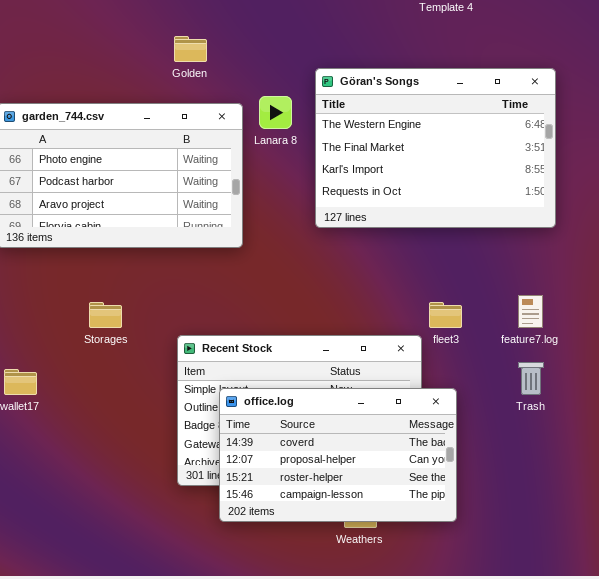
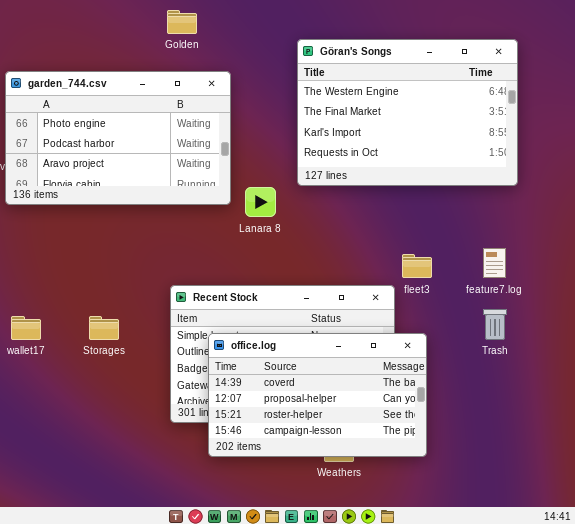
Lanara 8: [259,96,292,129] -> [245,187,276,217], moved
Storages: [89,302,122,328] -> [89,316,119,340], moved

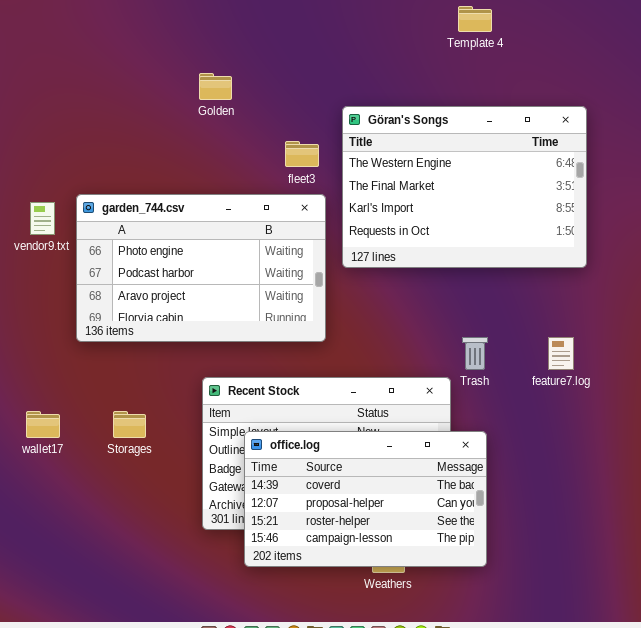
garden_744.csv: [5,71,231,205] -> [76,194,326,342], moved
fleet3: [402,254,432,278] -> [285,141,319,167], moved
Trash: [483,309,507,340] -> [462,337,488,370], moved

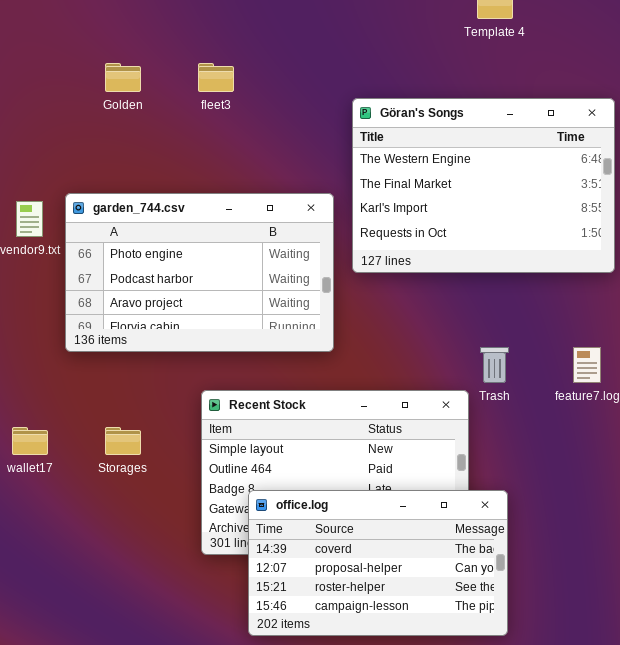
Golden: [199,73,232,100] -> [105,63,141,92], moved
fleet3: [285,141,319,167] -> [198,63,234,92], moved
office.log: [244,431,487,567] -> [248,490,508,636], moved

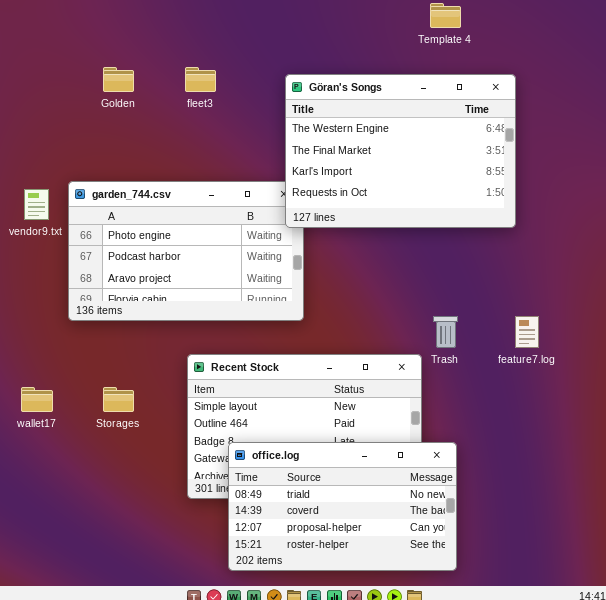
Göran's Songs: [352,98,615,273] -> [285,74,516,228], moved
office.log: [248,490,508,636] -> [228,442,457,571], scrolled up 1 row

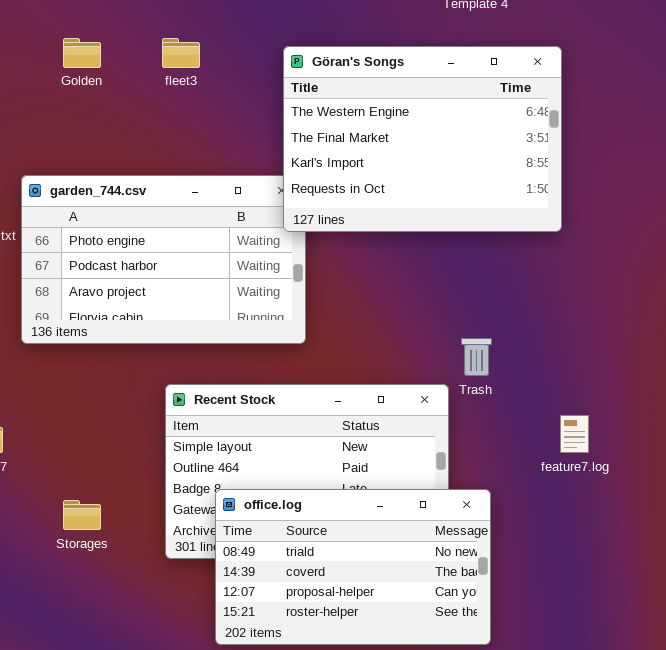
feature7.log: [515,316,539,348] -> [560,415,589,453], moved
Storages: [103,387,134,412] -> [63,500,101,530], moved

